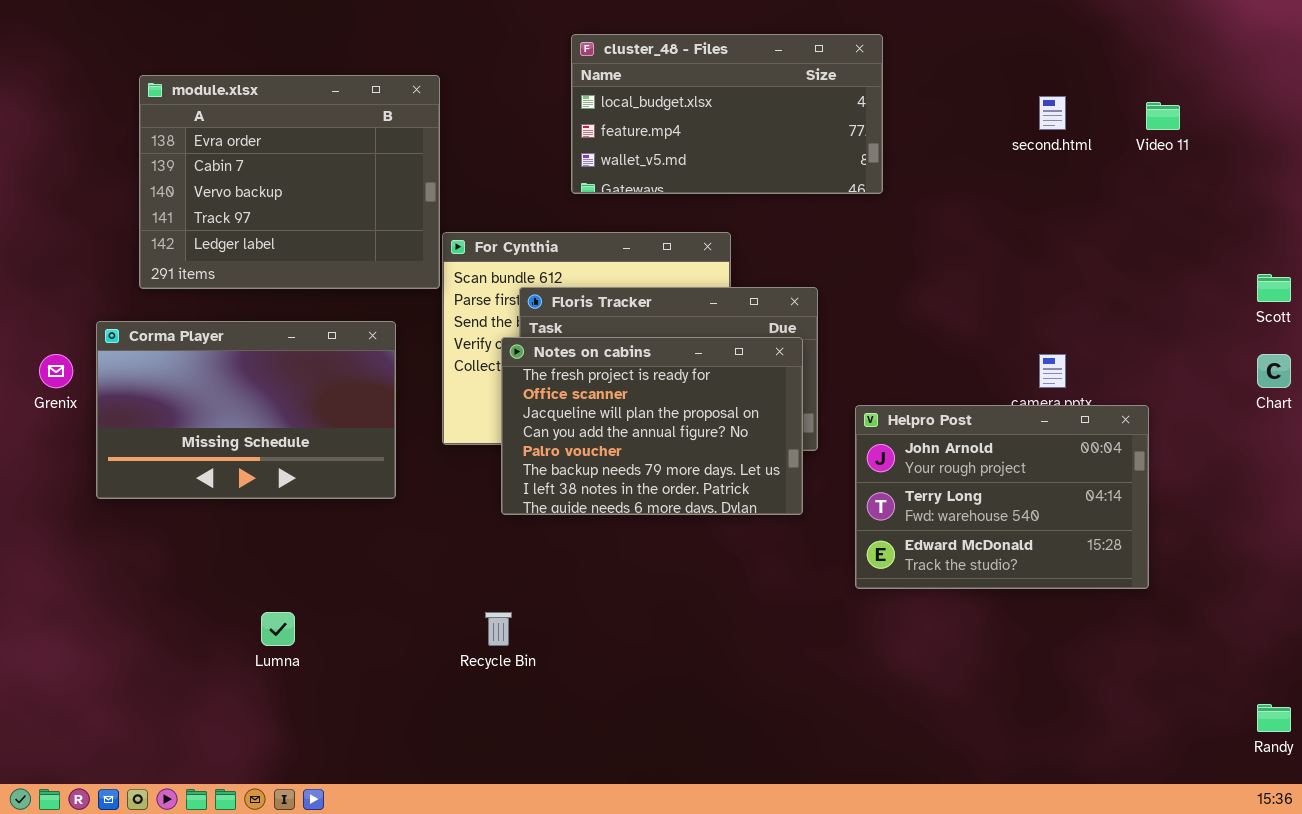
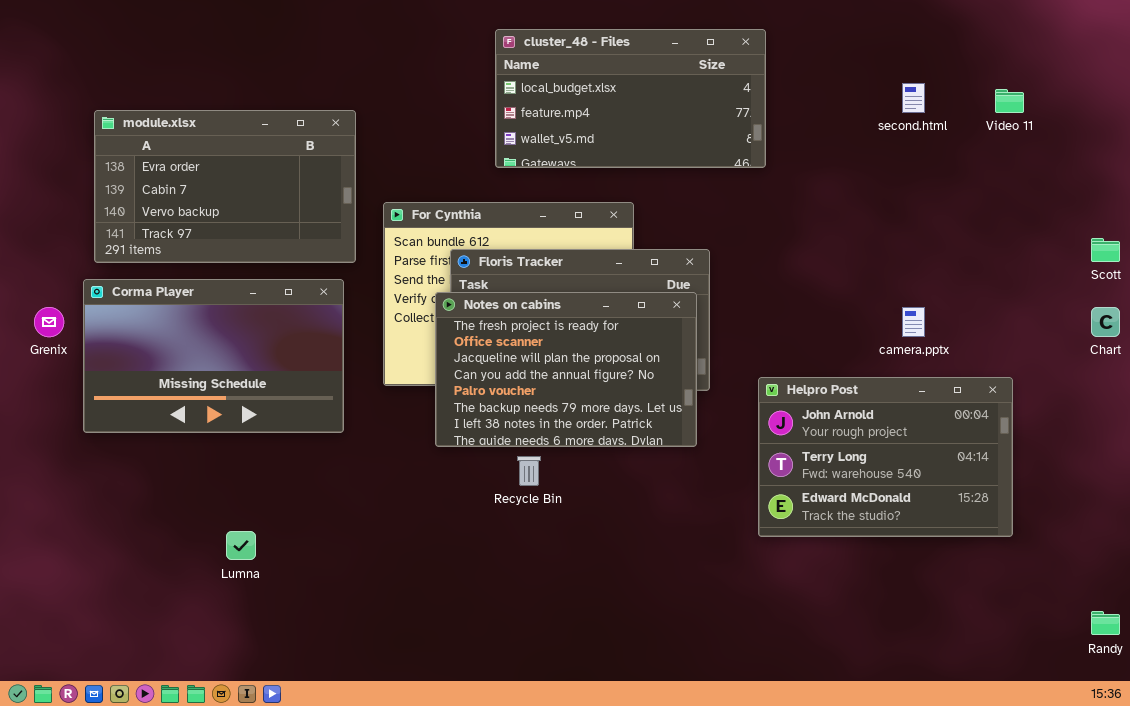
module.xlsx: [139,75,440,289] -> [94,110,356,263], moved, resized
Helpro Post: [855,405,1149,589] -> [758,377,1013,537], moved
Recycle Bin: [485,612,512,646] -> [517,456,541,486], moved

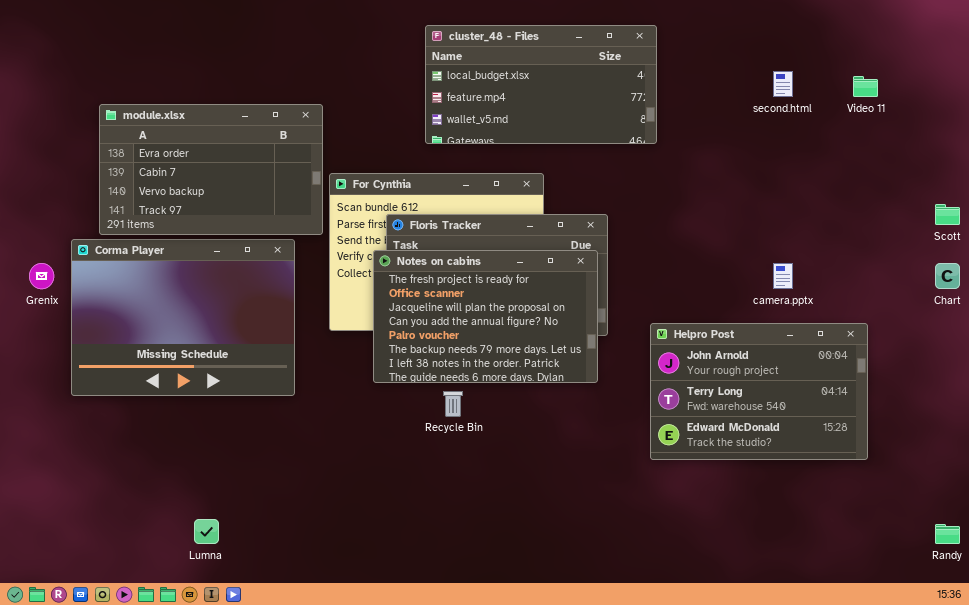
module.xlsx: [94,110,356,263] -> [99,104,323,235], moved
Corma Player: [83,279,344,433] -> [71,239,295,396], resized
Lumna: [226,531,256,560] -> [194,519,219,544], moved

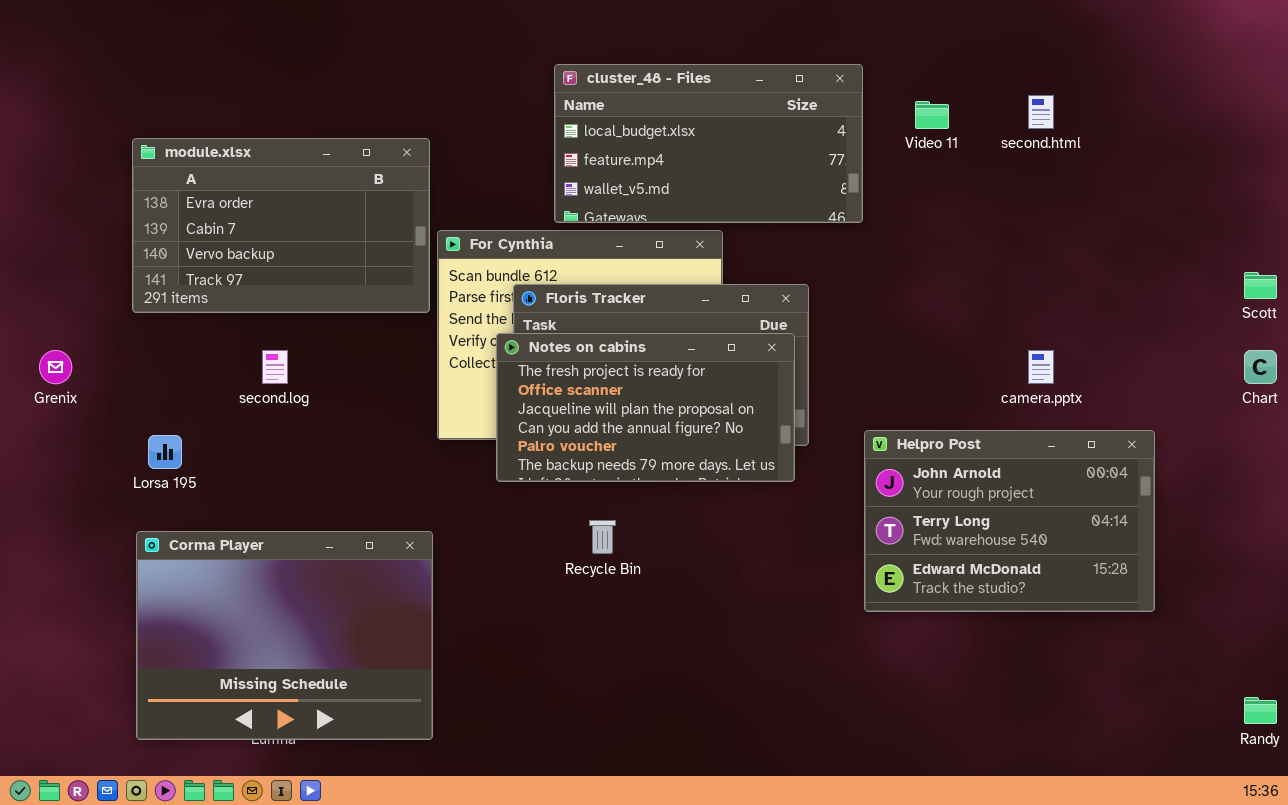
cluster_48 - Files: [425,25,657,144] -> [554,64,863,223], moved
Video 11: [853,76,878,97] -> [915,101,949,129], moved
Corma Player: [71,239,295,396] -> [136,531,433,740], moved
Notes on cabins: [373,250,598,383] -> [496,333,795,482], resized

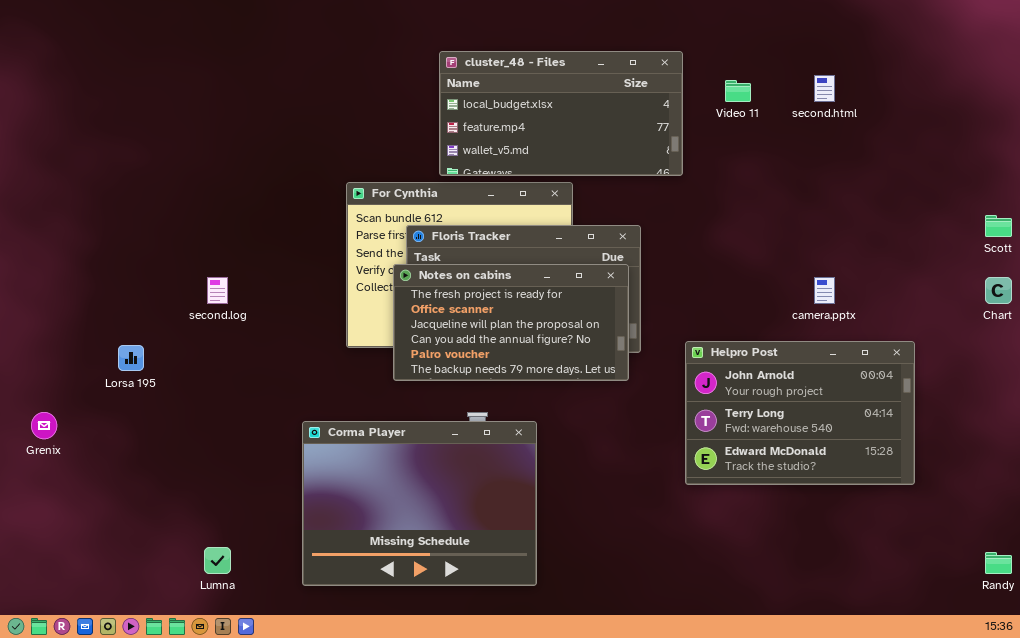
module.xlsx: [132,138,430,313] -> none, closed
Grenix: [39,350,72,384] -> [31,412,57,439], moved
Corma Player: [136,531,433,740] -> [302,421,537,586], moved

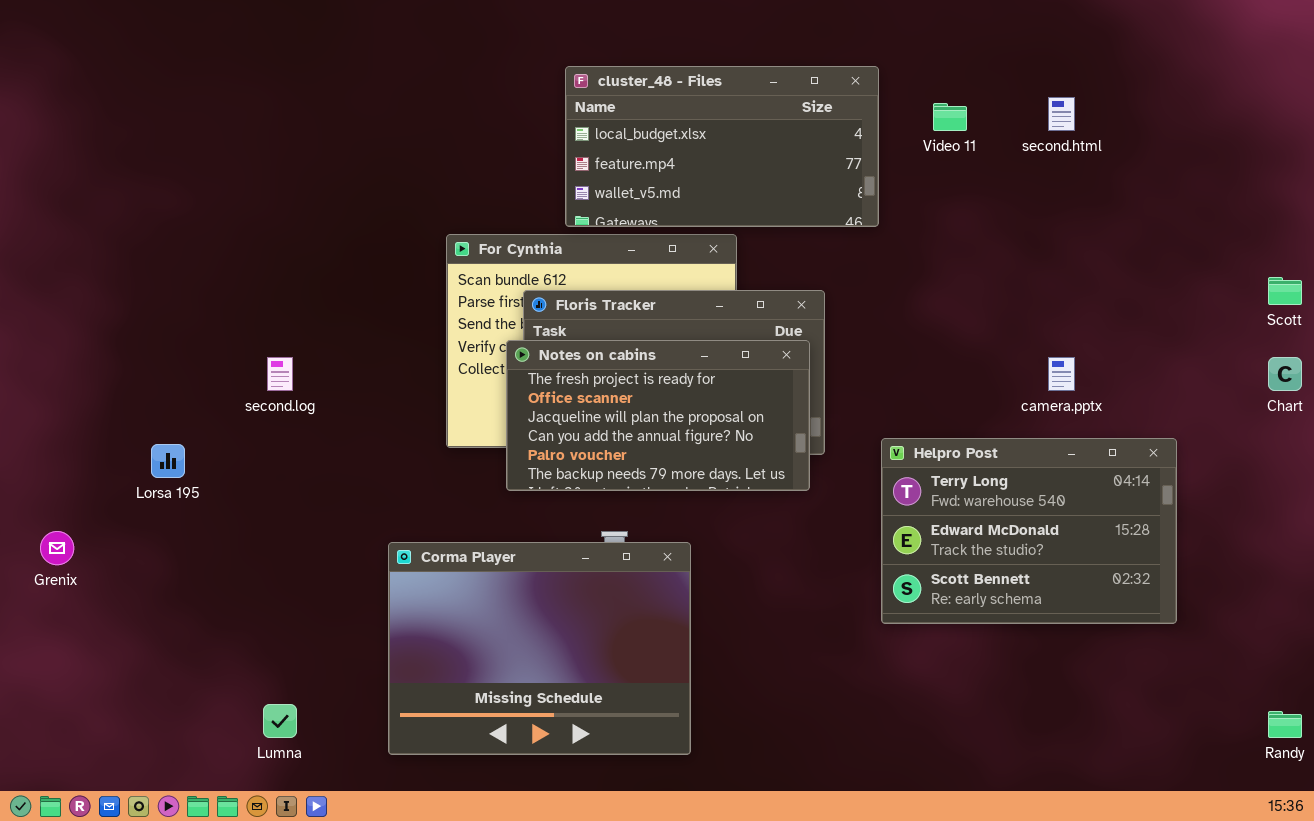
Helpro Post: [685,341,915,485] -> [881,438,1177,624], scrolled down 1 row

